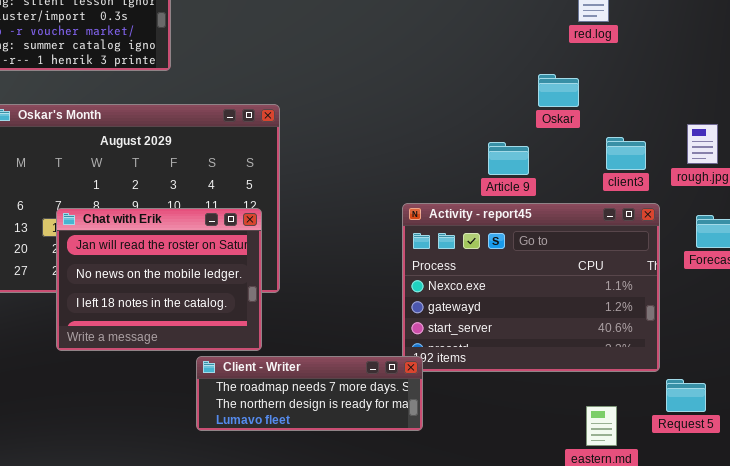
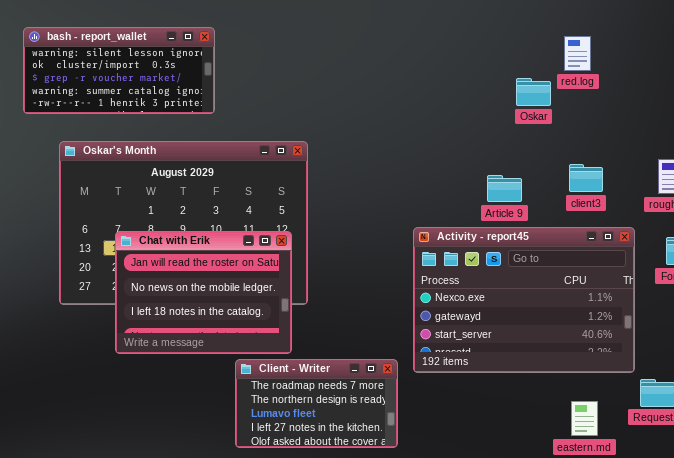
Oskar: [538,74,579,107] -> [516,78,551,106], moved
client3: [606,137,646,170] -> [569,164,603,192], moved
Client - Writer: [196,356,423,431] -> [235,359,398,448], resized

